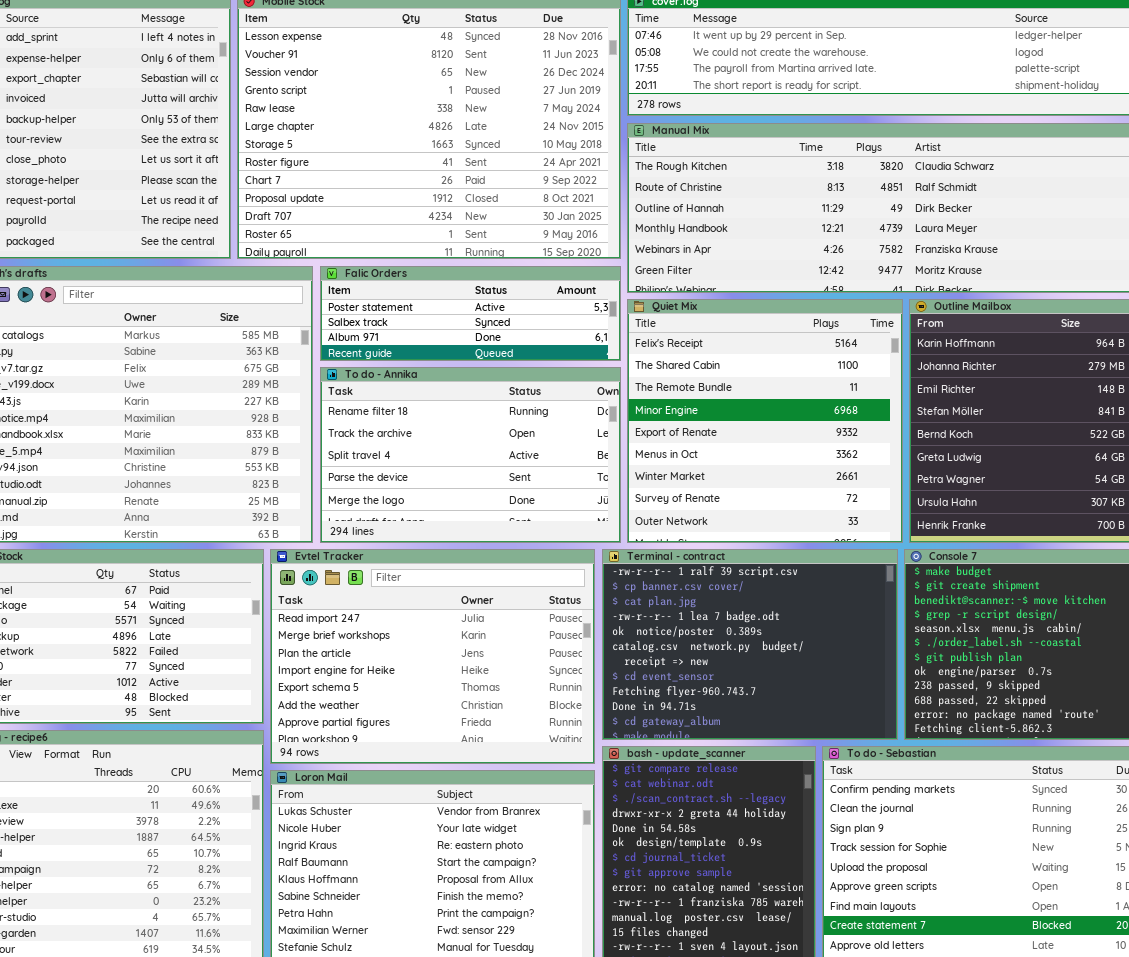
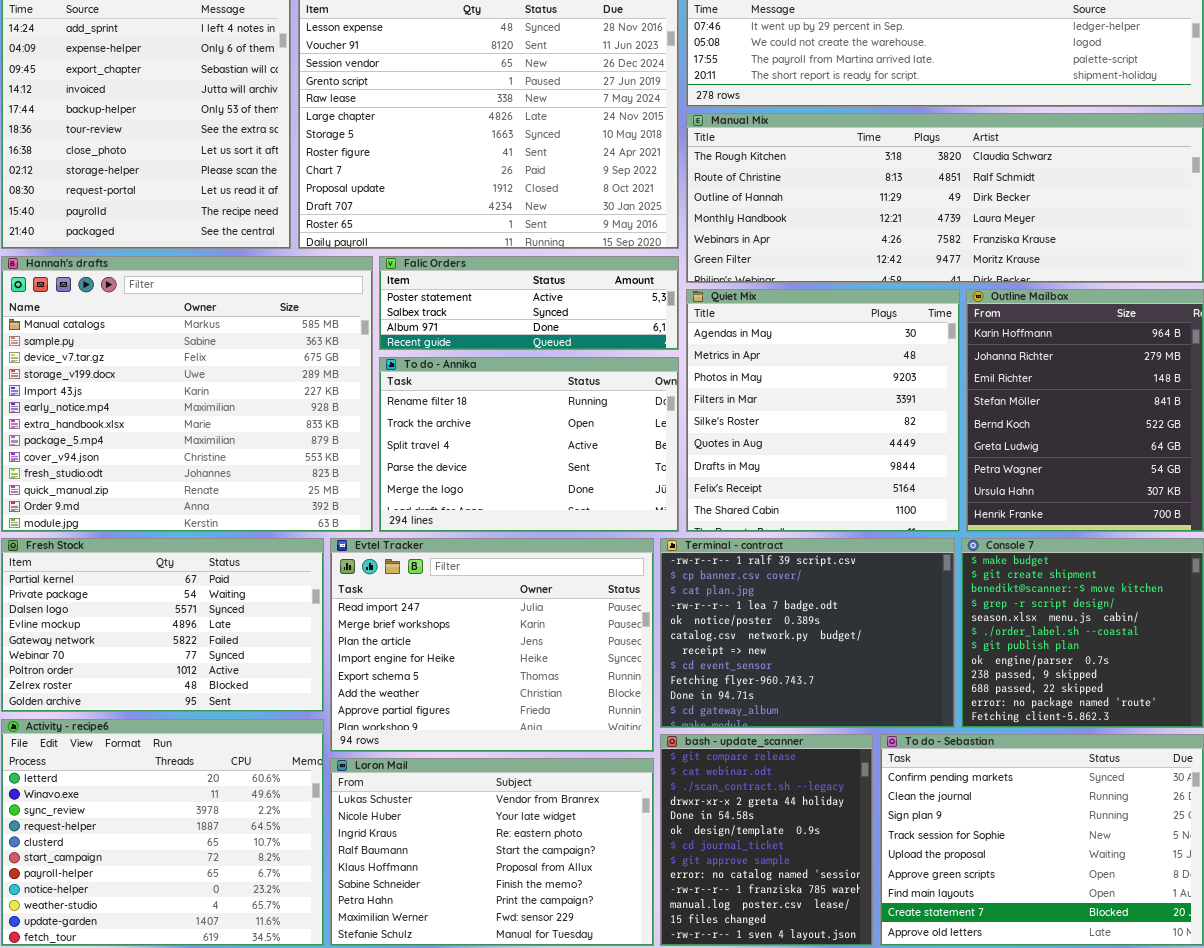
Quiet Mix: [627,299,903,543] -> [686,289,960,532], scrolled up 7 rows

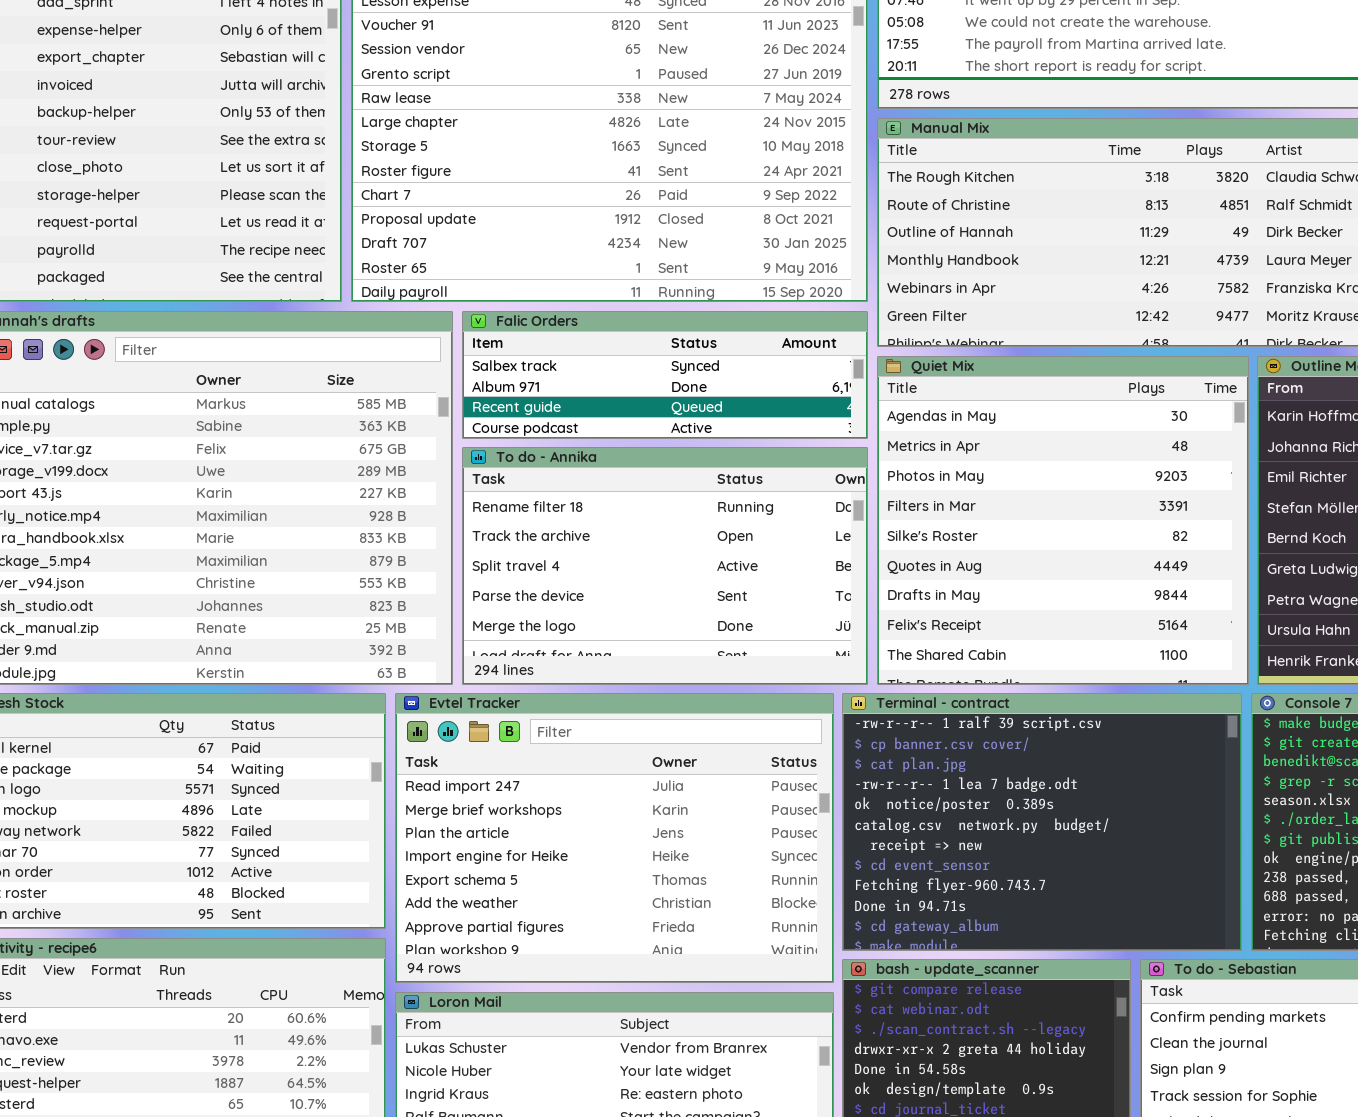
Falic Orders: [379,256,679,350] -> [462,311,868,439], scrolled down 1 row

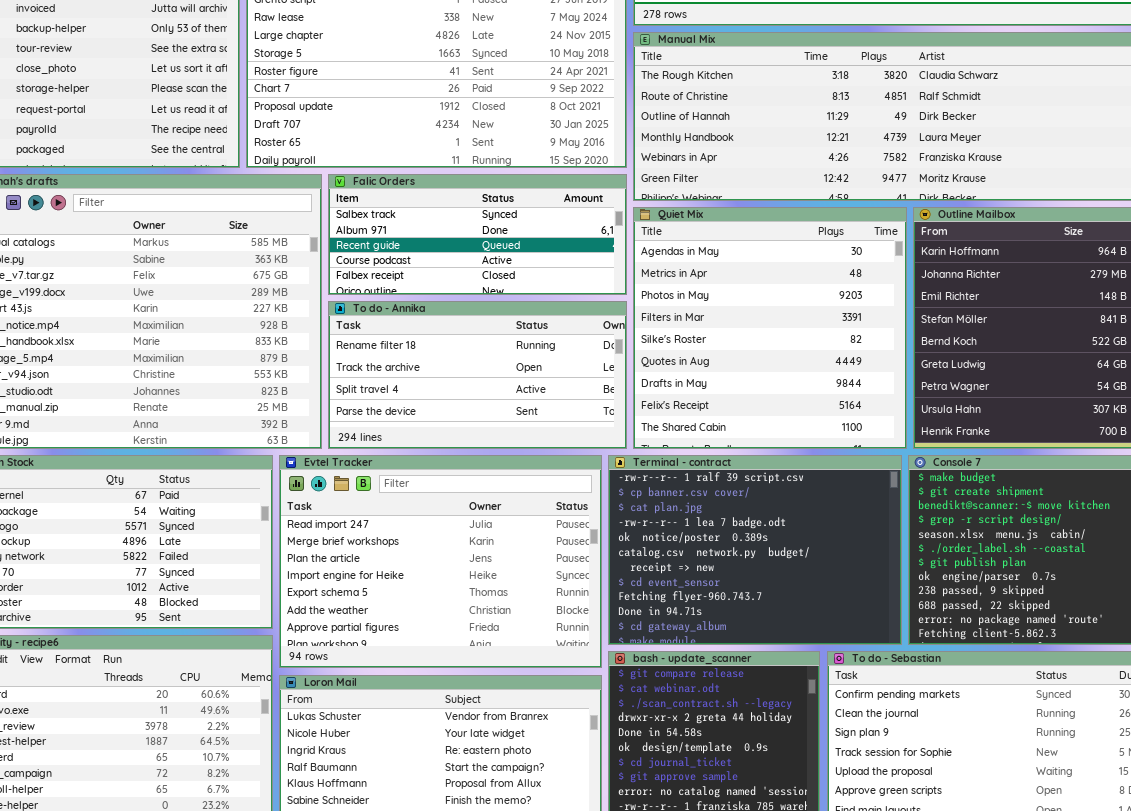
Falic Orders: [462,311,868,439] -> [328,174,627,295], resized
To do - Annika: [462,447,868,685] -> [328,301,627,449], resized

